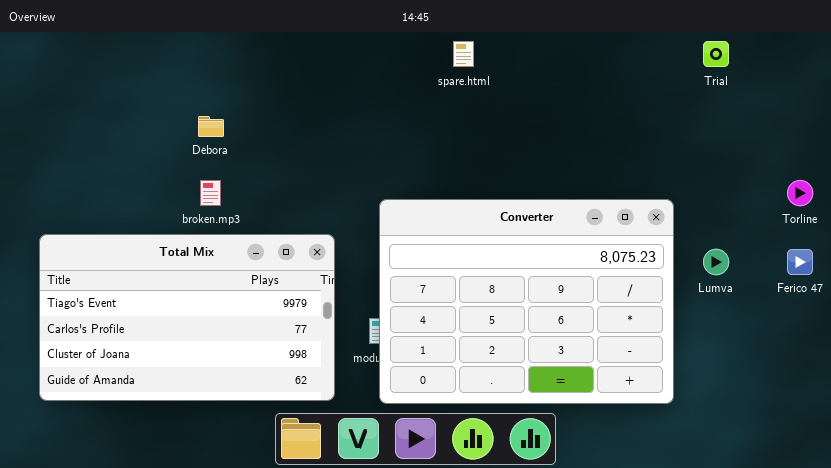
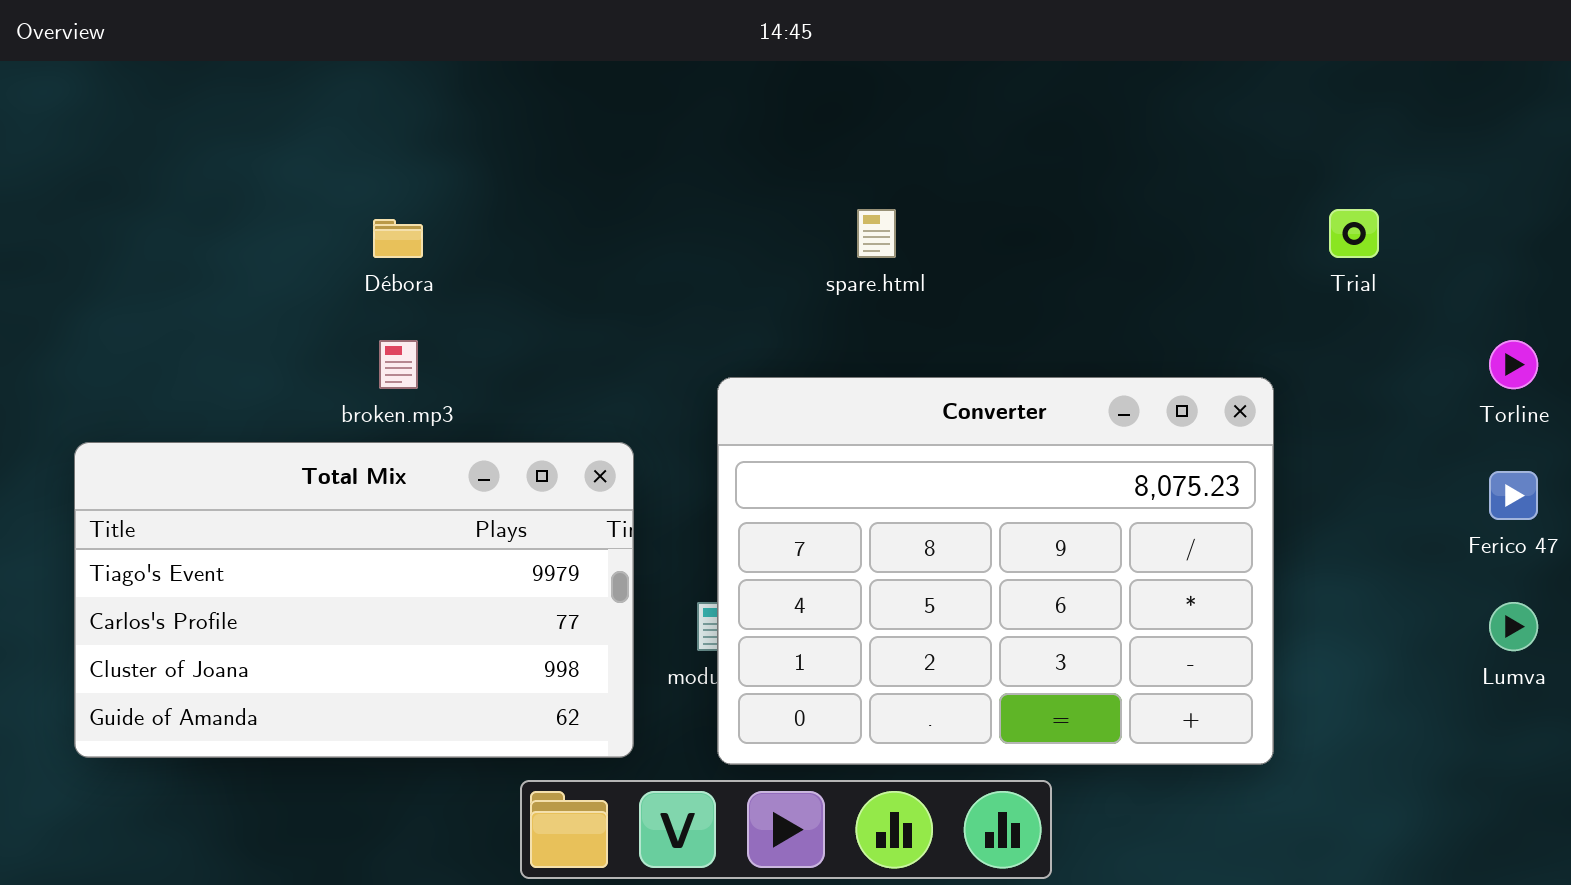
spare.html: [453,41,474,67] -> [857,209,896,258], moved
Trial: [703,41,729,67] -> [1329,209,1379,258], moved
Lumva: [703,249,729,275] -> [1489,602,1538,651], moved

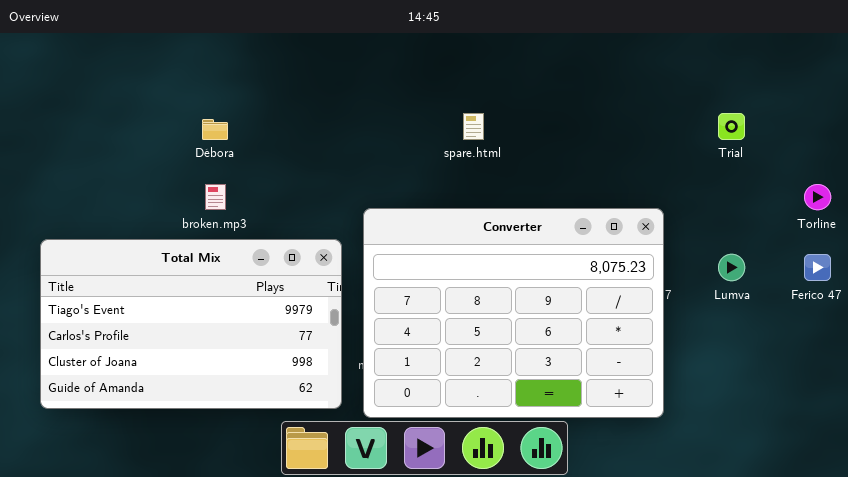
Converter: [717,377,1274,765] -> [363,208,664,418], moved
Lumva: [1489,602,1538,651] -> [718,254,745,281], moved

